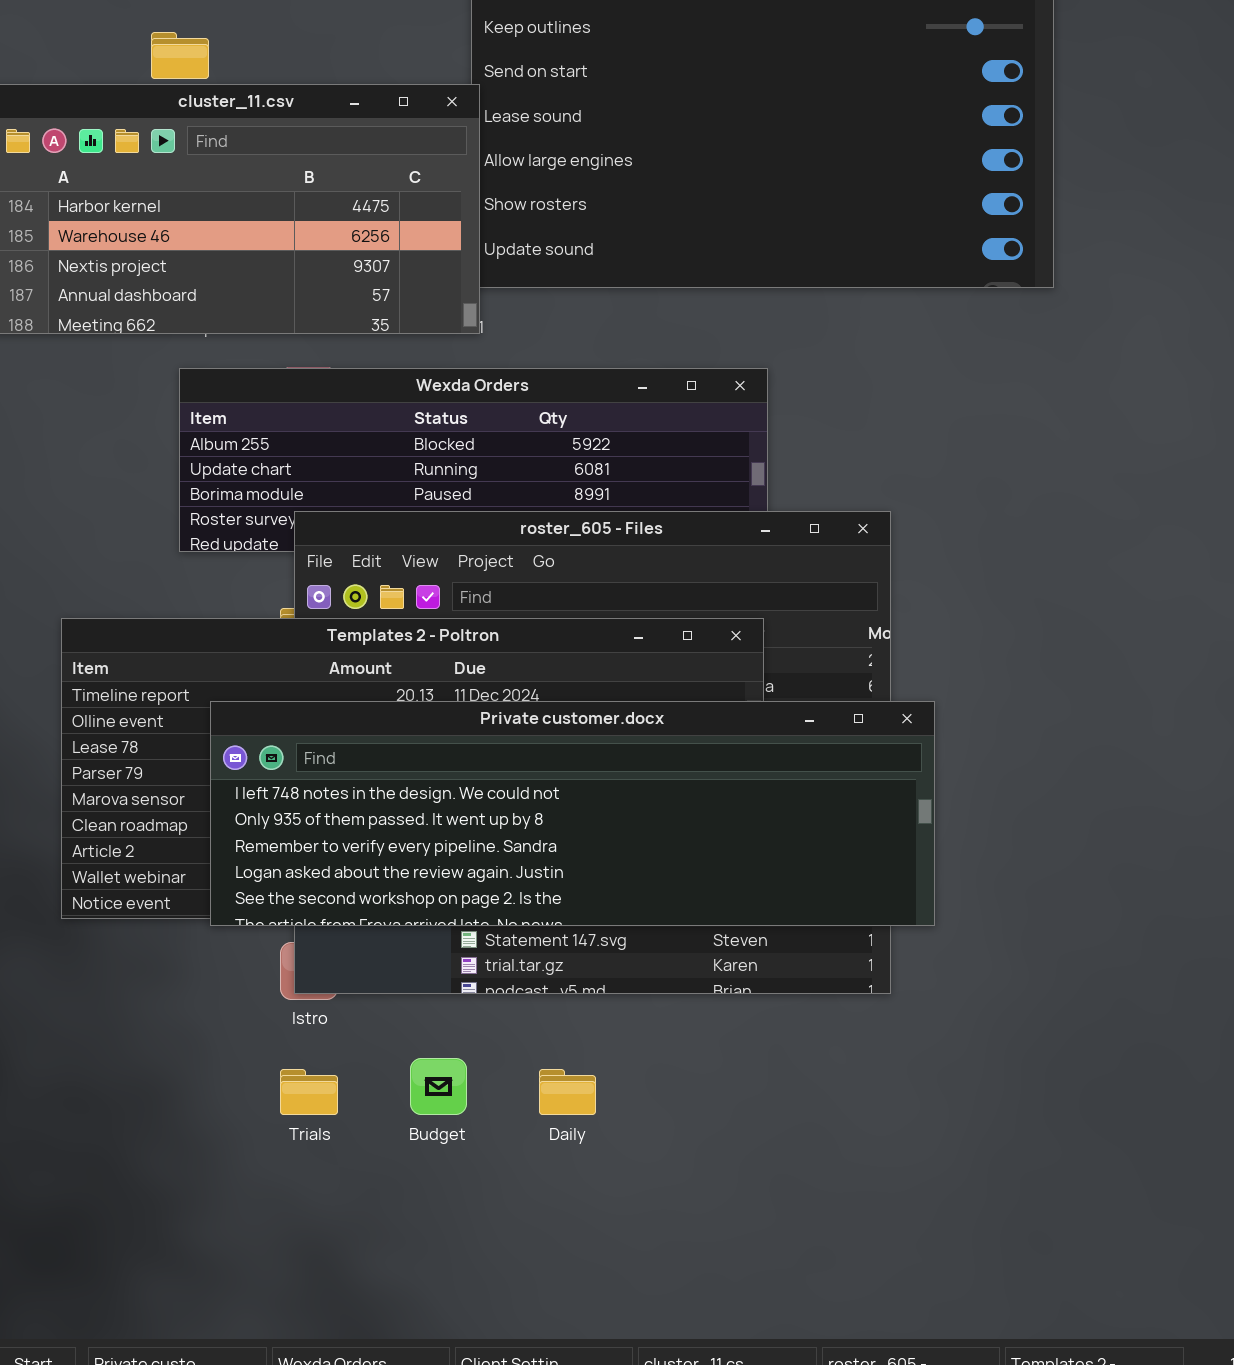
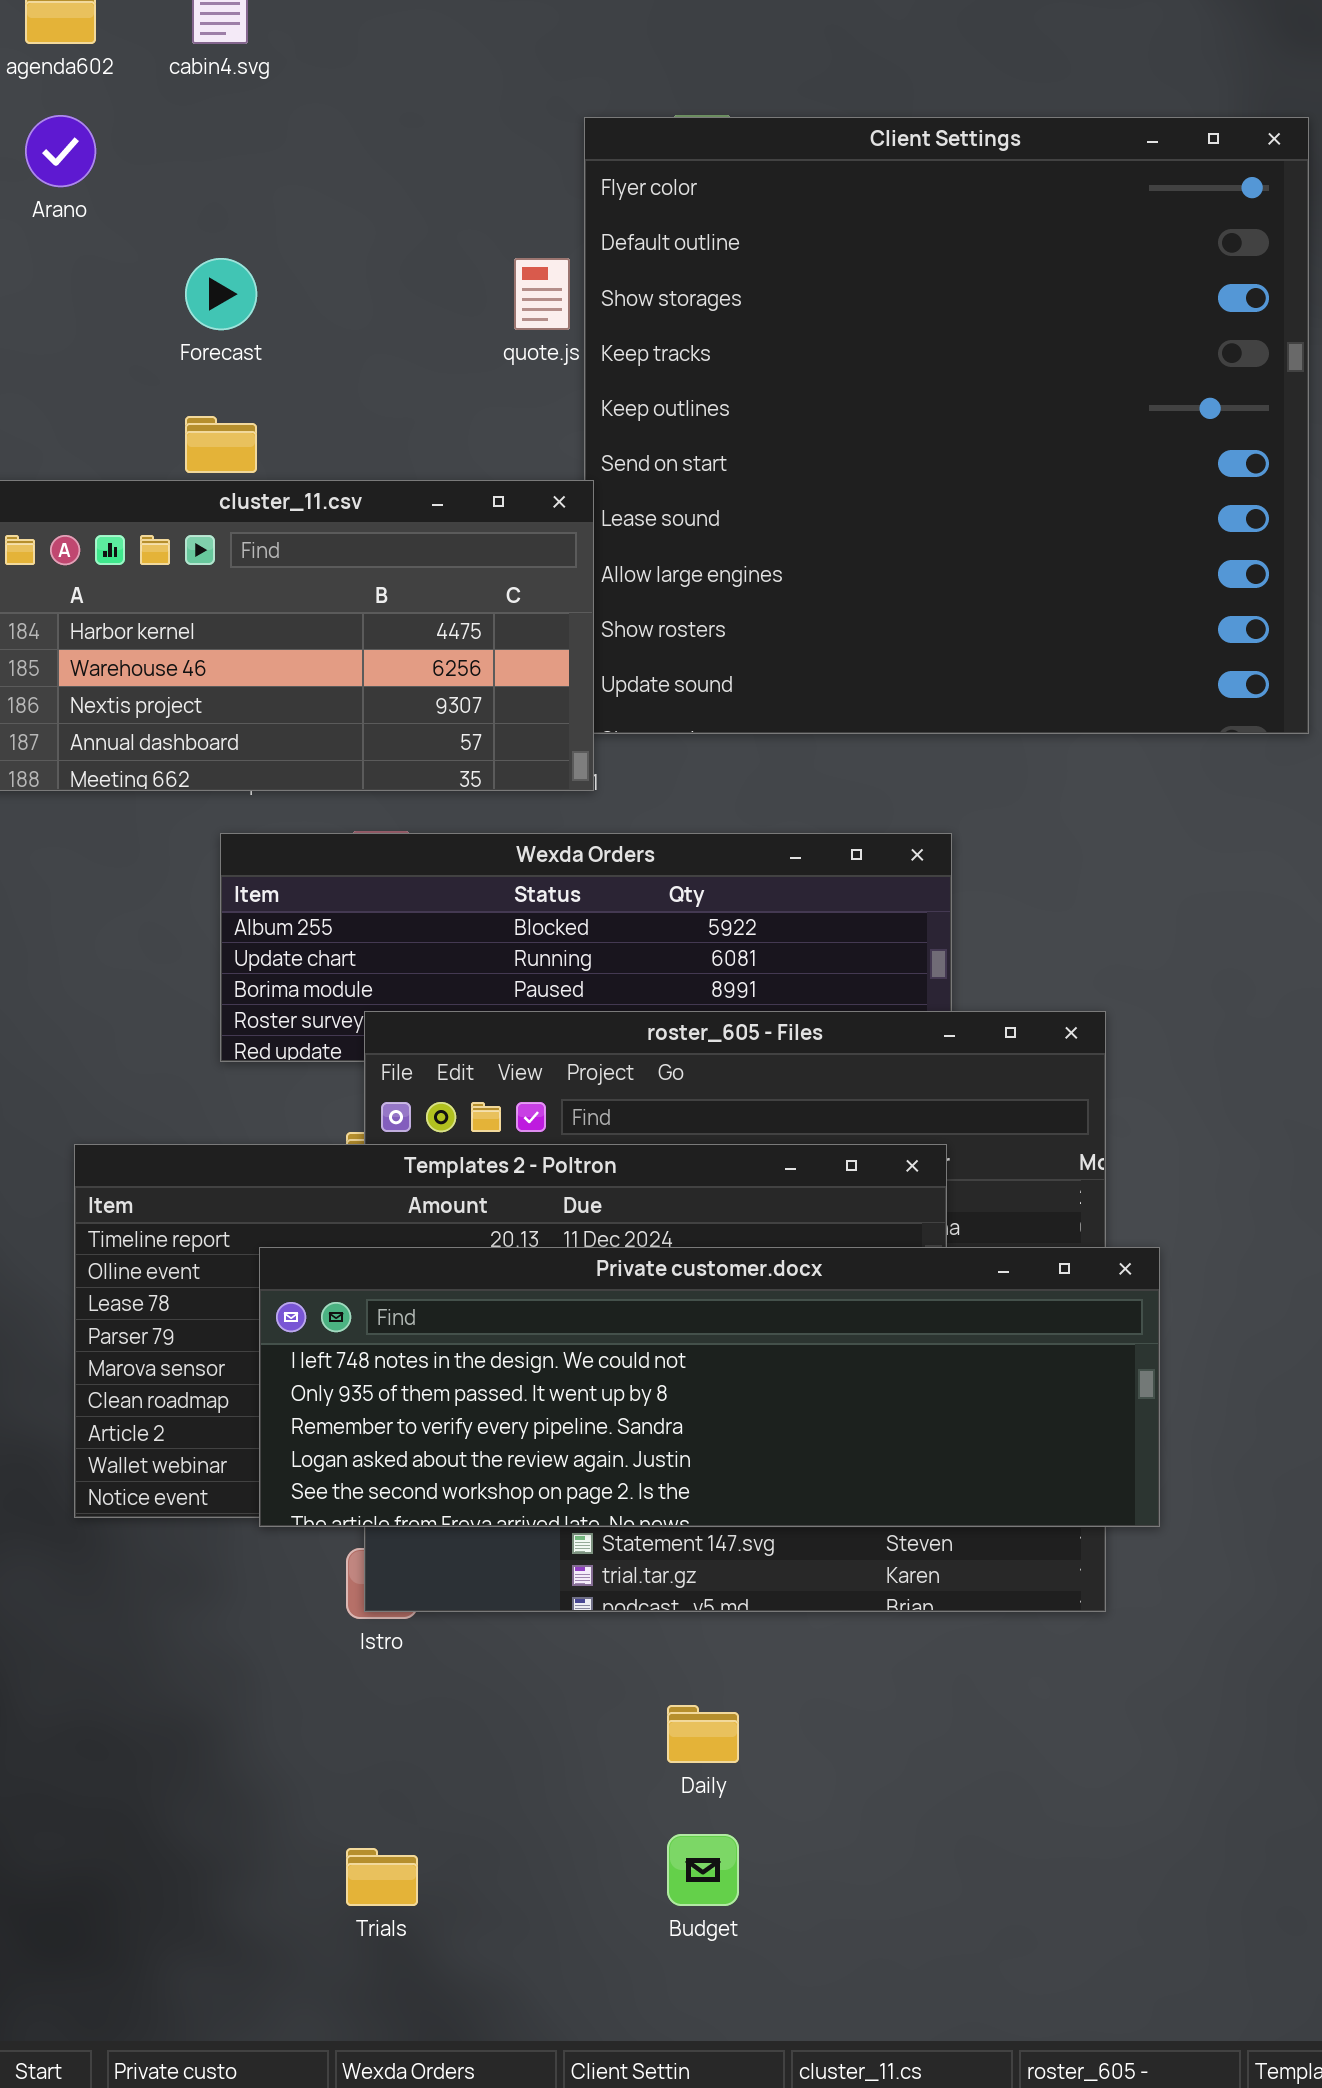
Budget: [410,1058,467,1115] -> [667,1834,739,1906], moved
Trials: [280,1069,338,1115] -> [346,1848,418,1906], moved

